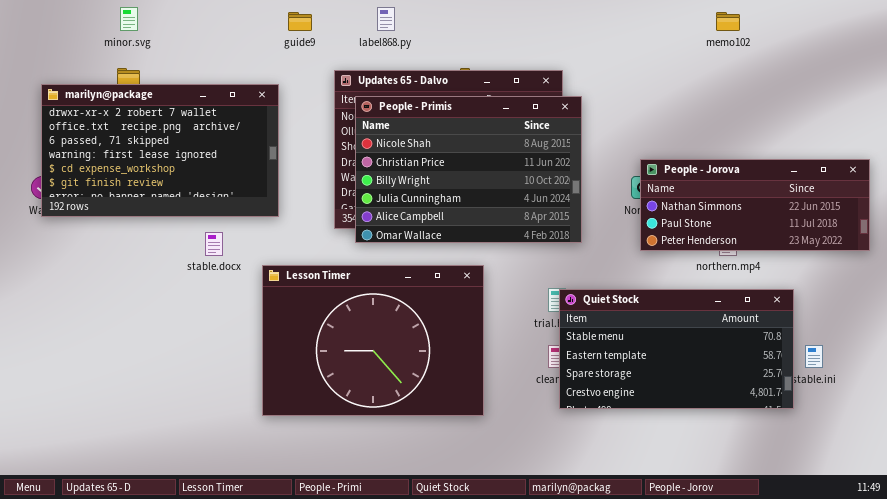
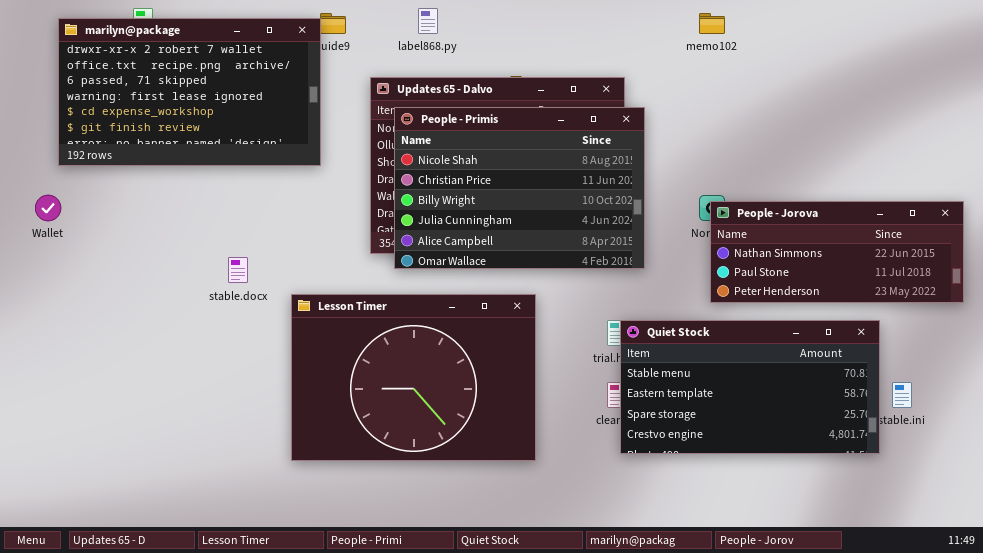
memo102: [716,12,740,31] -> [699,13,725,34], moved
marilyn@package: [41,84,279,217] -> [58,18,321,166], moved
People - Jorova: [640,159,870,251] -> [710,201,964,303], moved

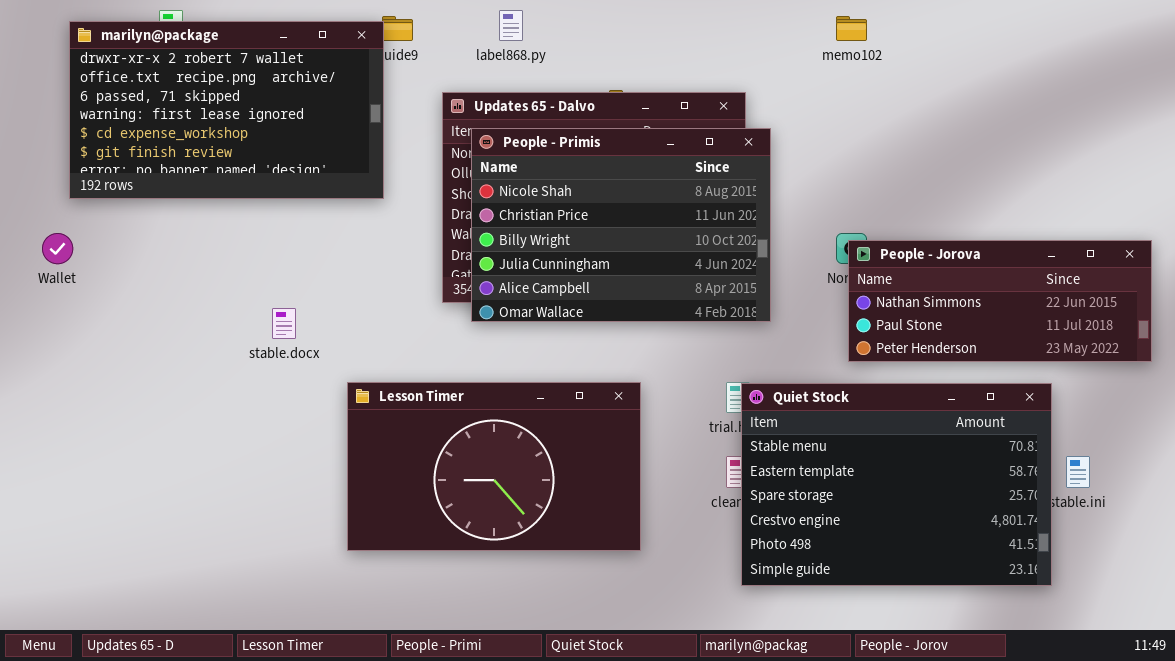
Lesson Timer: [291,294,536,461] -> [347,382,641,551], resized
Quiet Stock: [620,320,880,454] -> [741,383,1052,586], resized

